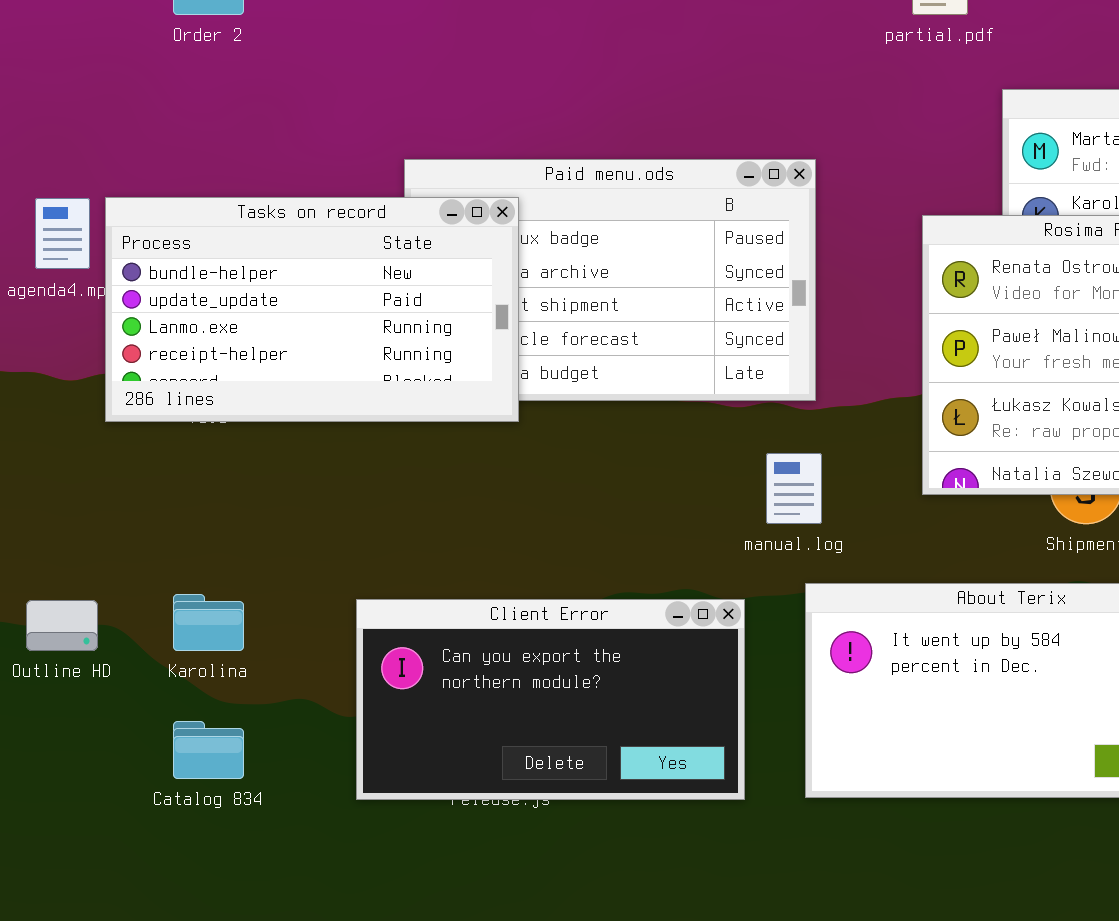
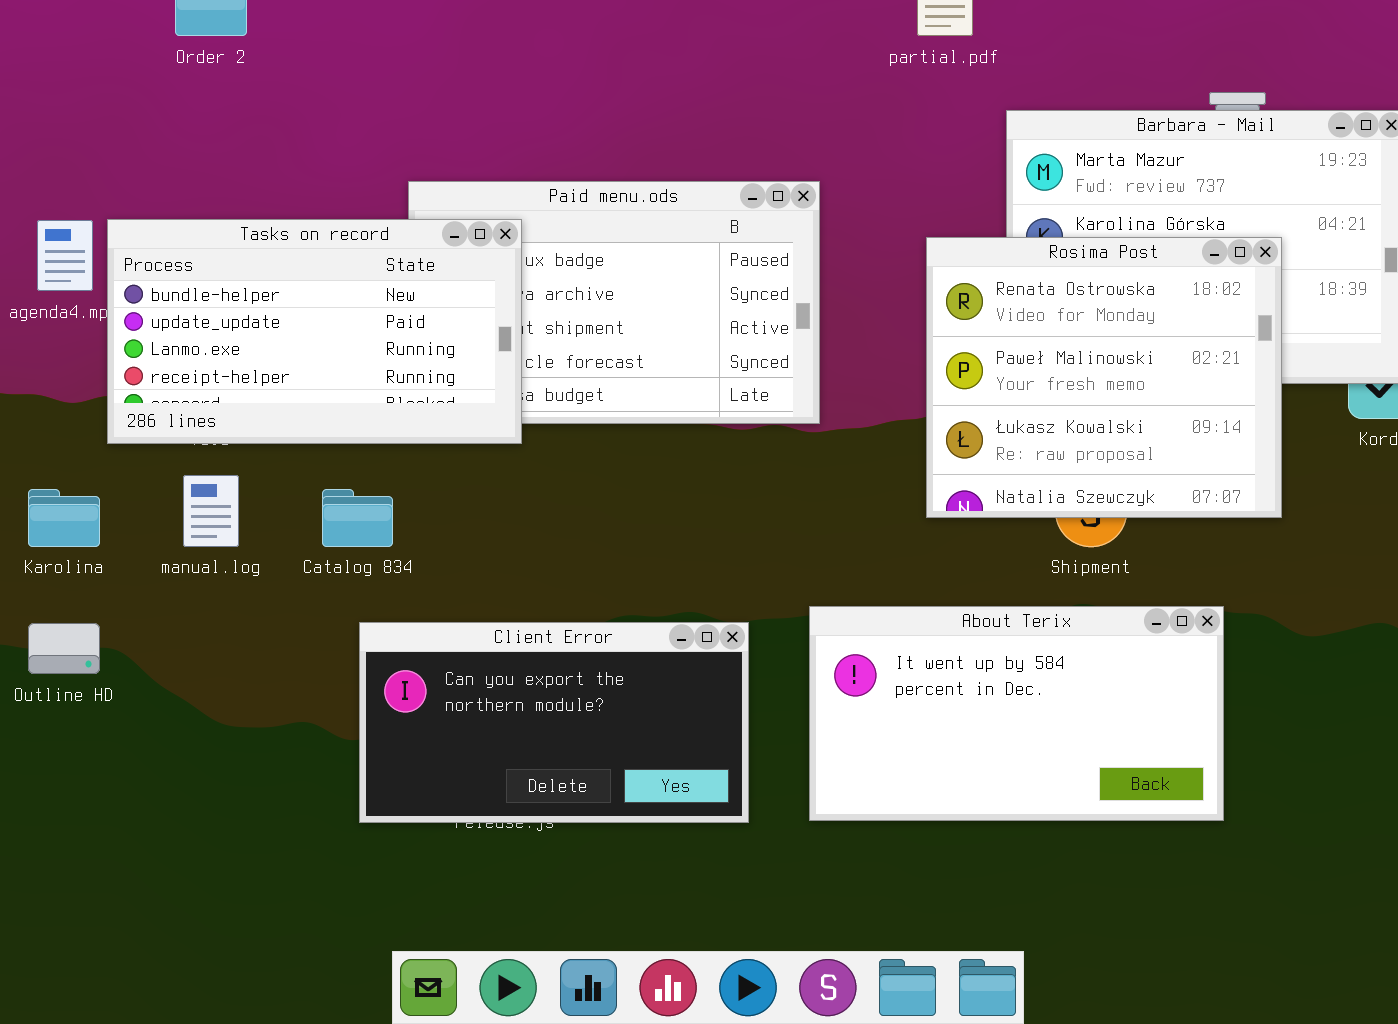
manual.log: [766,453,822,524] -> [183,475,239,547], moved
Karolina: [173,594,244,651] -> [28,489,100,547], moved
Catalog 834: [173,721,244,779] -> [322,489,393,547], moved

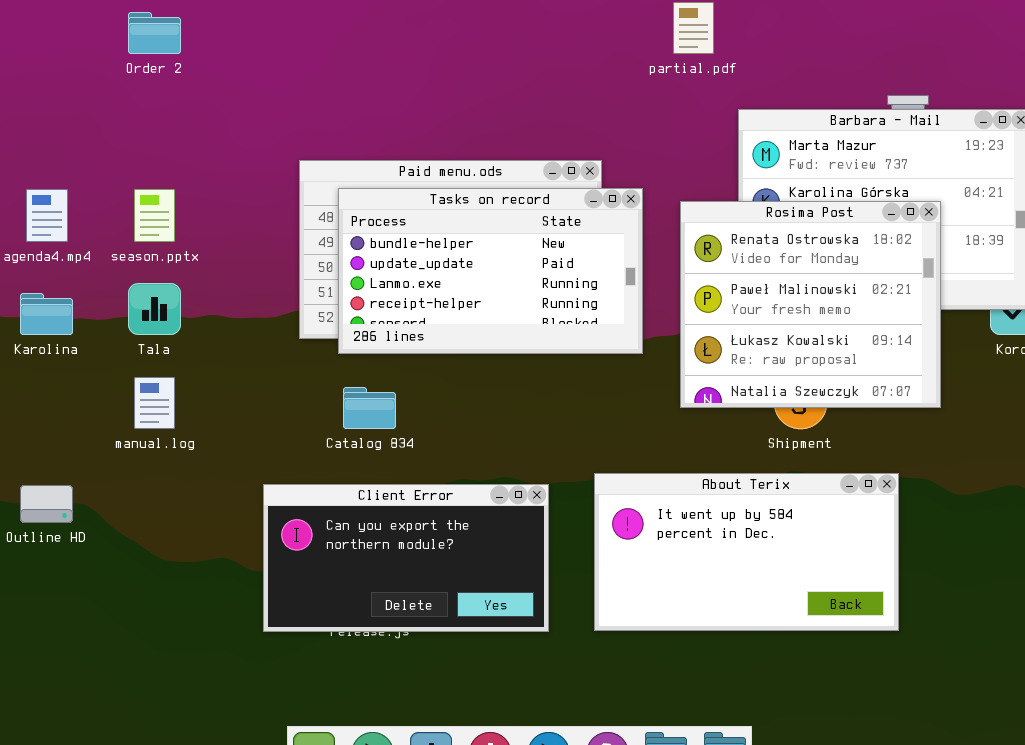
Tasks on record: [107,219,522,444] -> [338,188,643,354], moved
Karolina: [28,489,100,547] -> [20,293,73,335], moved
Catalog 834: [322,489,393,547] -> [343,387,396,429], moved

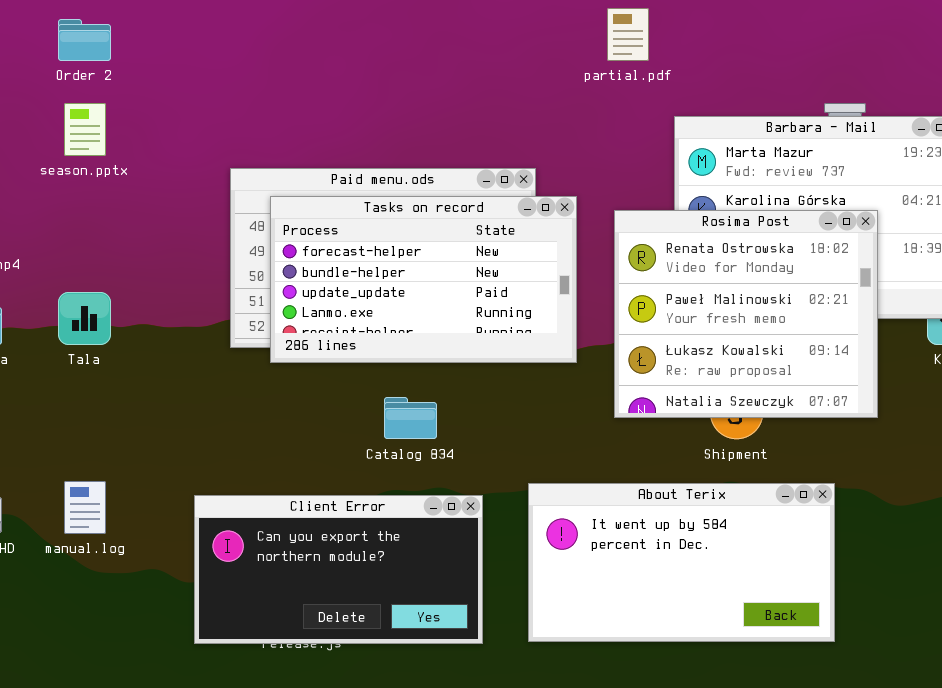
Tasks on record: [338,188,643,354] -> [270,196,577,363], scrolled up 1 row
season.pptx: [134,189,175,242] -> [64,103,106,156], moved
manual.log: [134,377,175,429] -> [64,481,106,534], moved
Catalog 834: [343,387,396,429] -> [384,397,437,439], moved

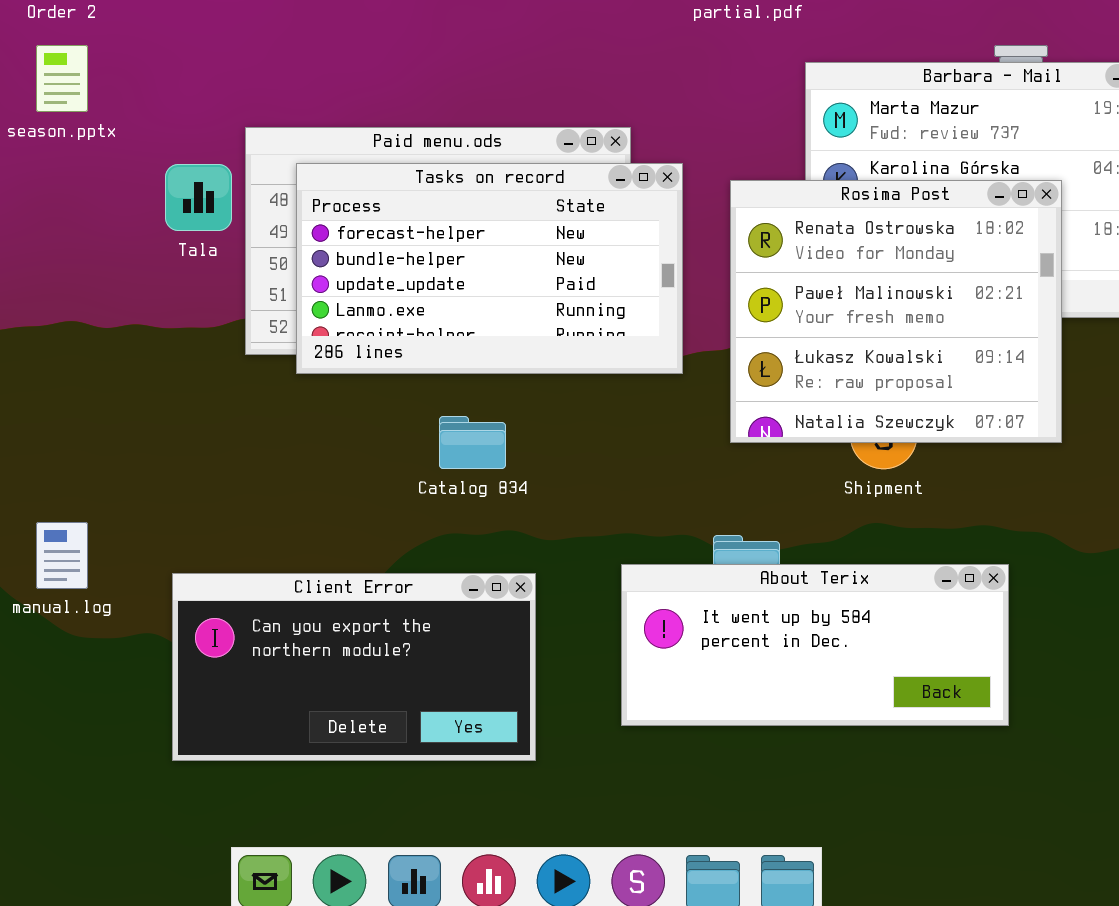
Tala: [58,292,111,345] -> [165,164,232,231], moved
About Terix: [528,483,835,642] -> [621,564,1009,726], resized
Client Error: [194,495,483,644] -> [172,573,536,761], moved

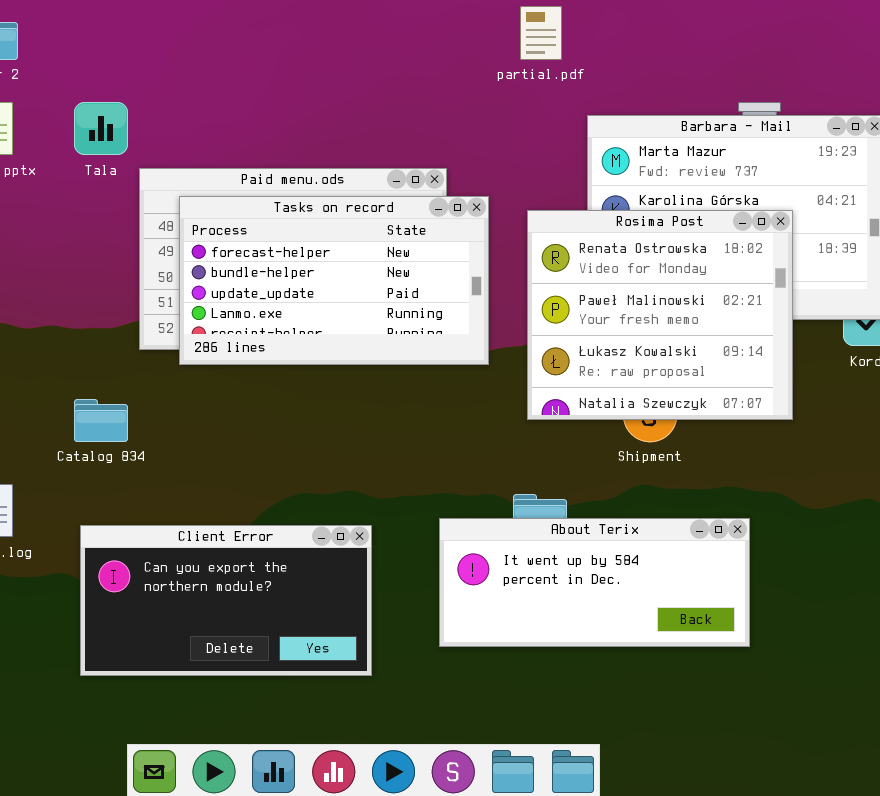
Tala: [165,164,232,231] -> [74,102,128,155], moved
Catalog 834: [439,416,506,469] -> [74,399,128,442], moved

